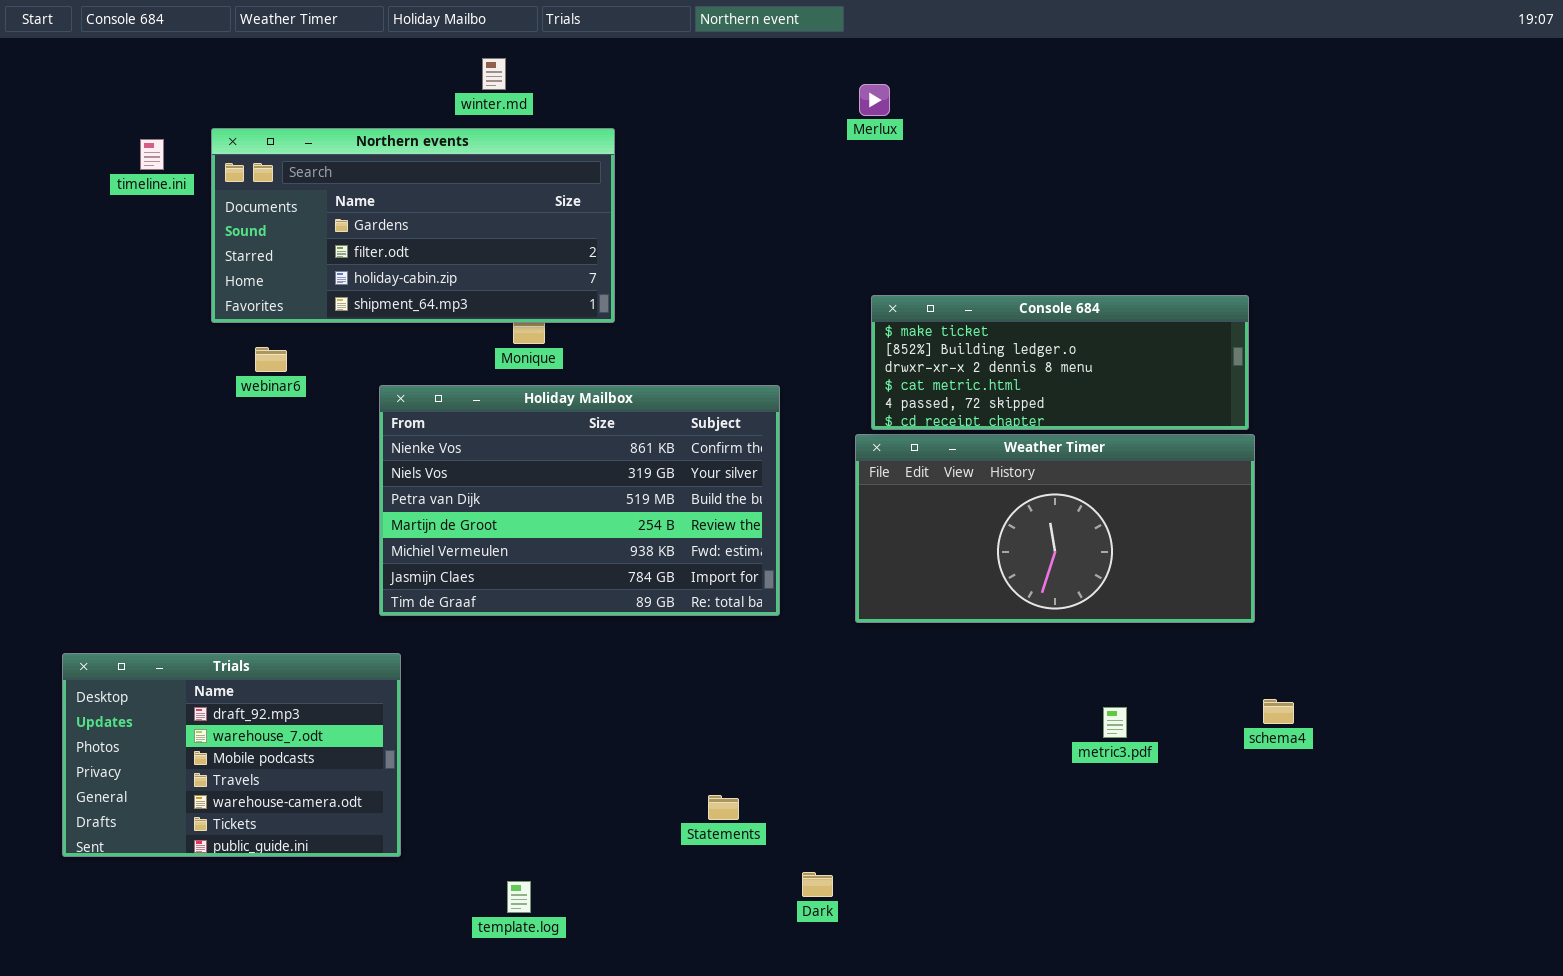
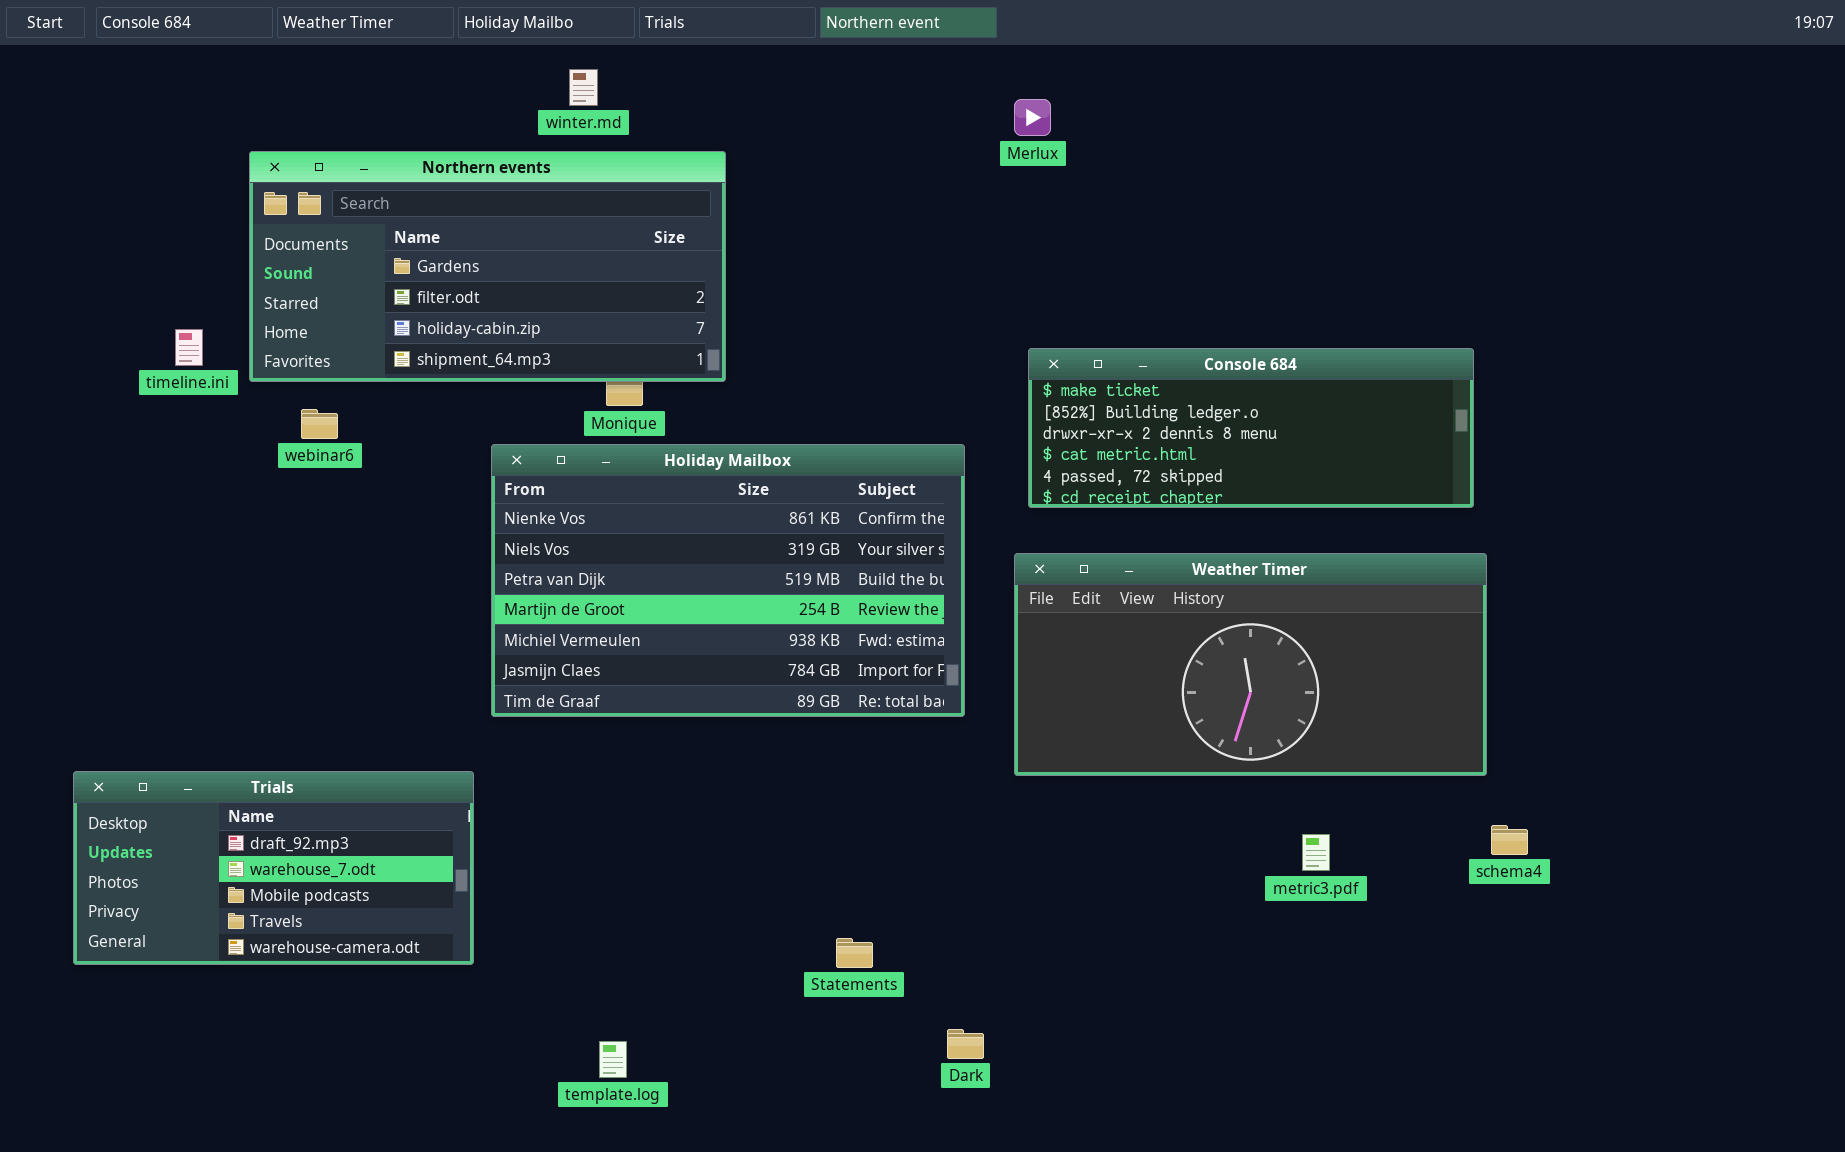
timeline.ini: [140,139,164,170] -> [175,329,203,366], moved
Holiday Mailbox: [379,385,780,616] -> [491,444,965,717], moved
Weather Timer: [855,434,1255,623] -> [1014,553,1487,776], moved
Trials: [62,653,401,857] -> [73,771,474,965], resized

